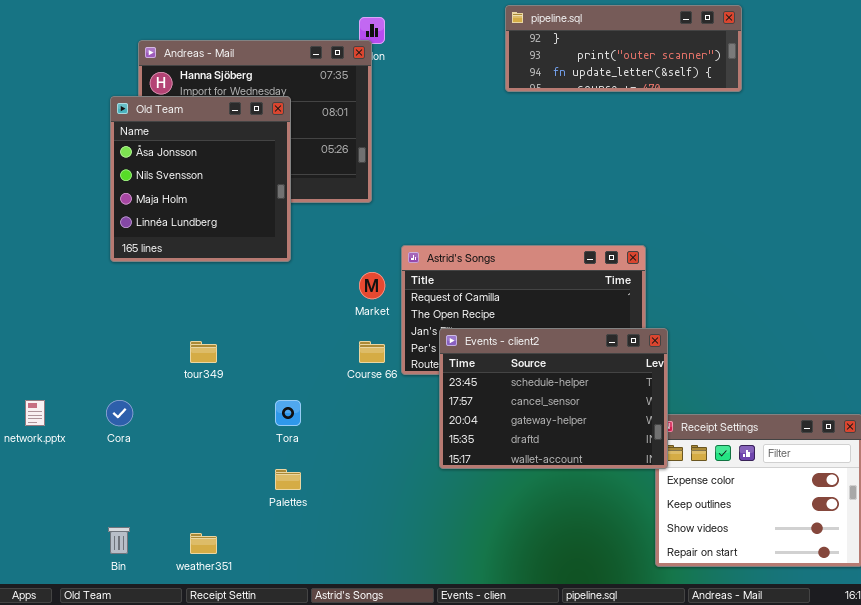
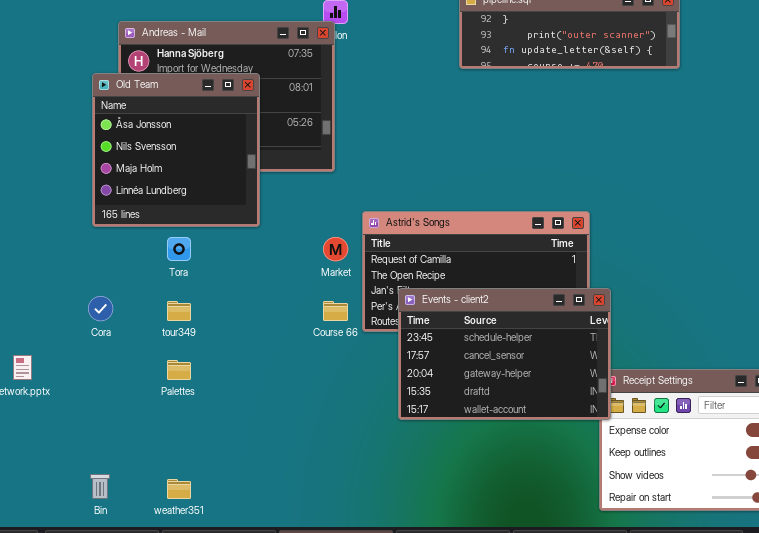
Cora: [106,400,133,426] -> [88,296,113,321], moved
Tora: [275,400,301,426] -> [167,237,191,261], moved
Palettes: [275,469,301,490] -> [167,360,191,380], moved

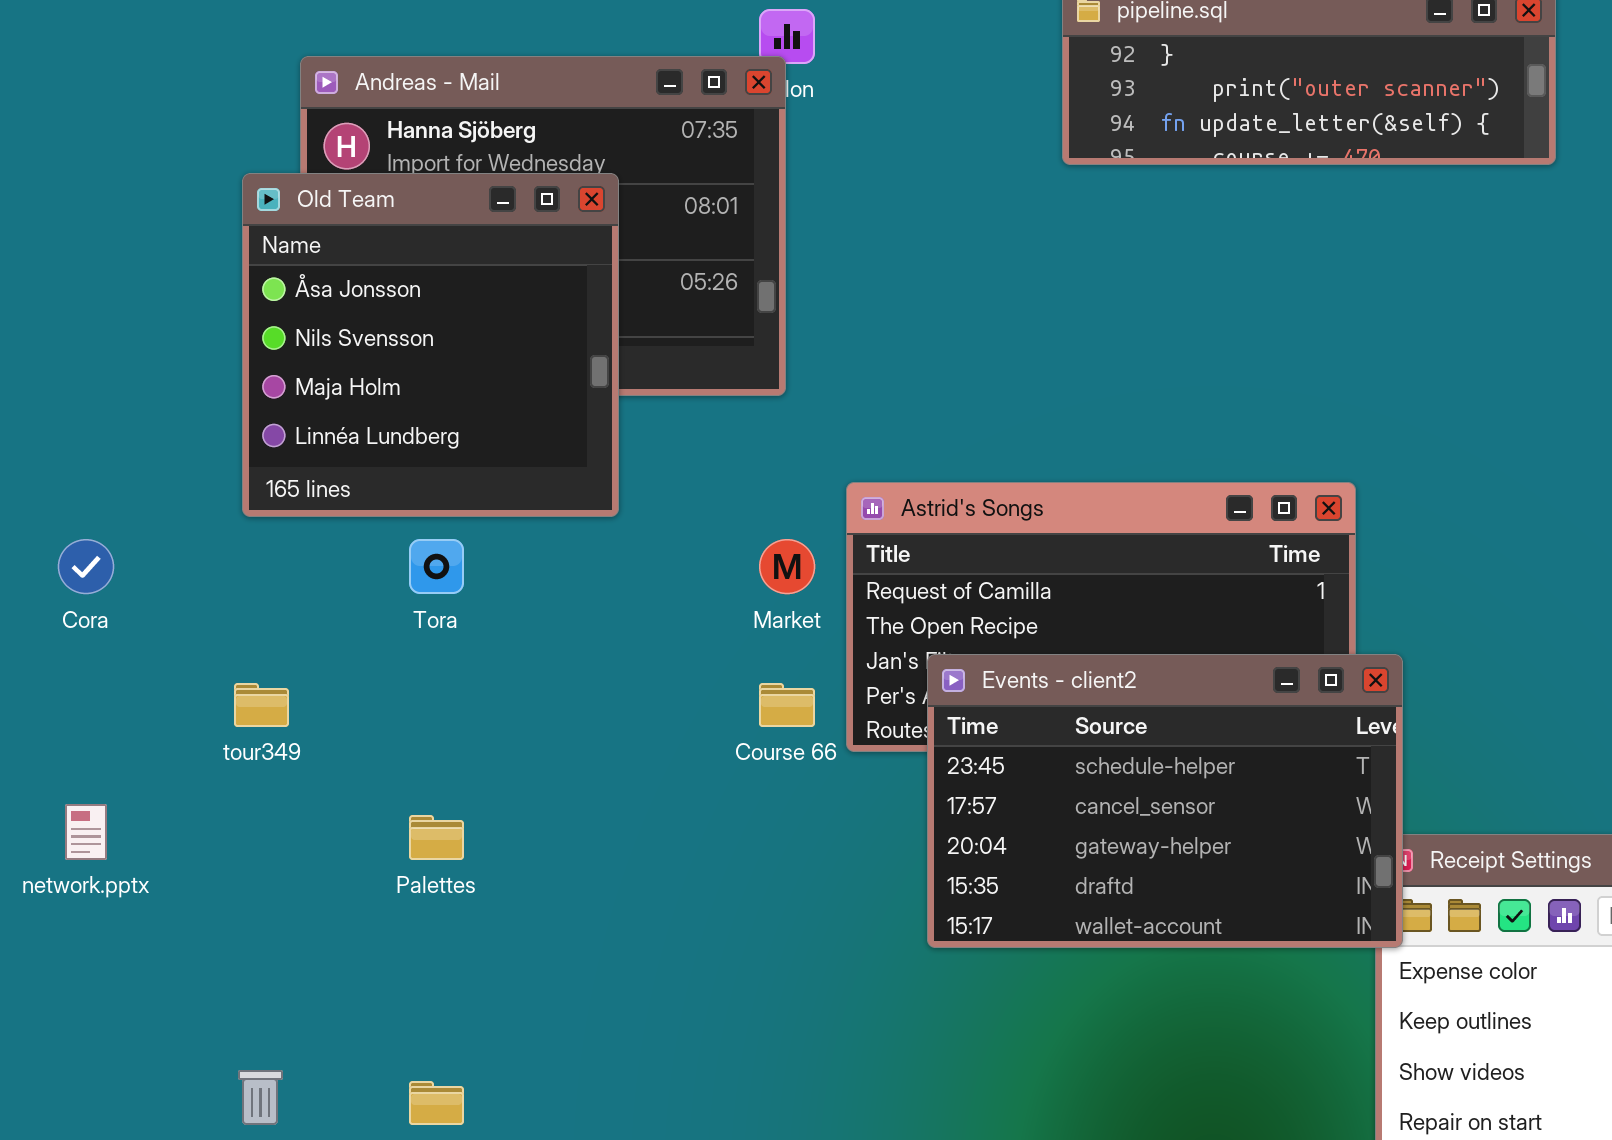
Cora: [88,296,113,321] -> [58,539,114,594], moved
tour349: [167,301,191,321] -> [234,683,289,727], moved

